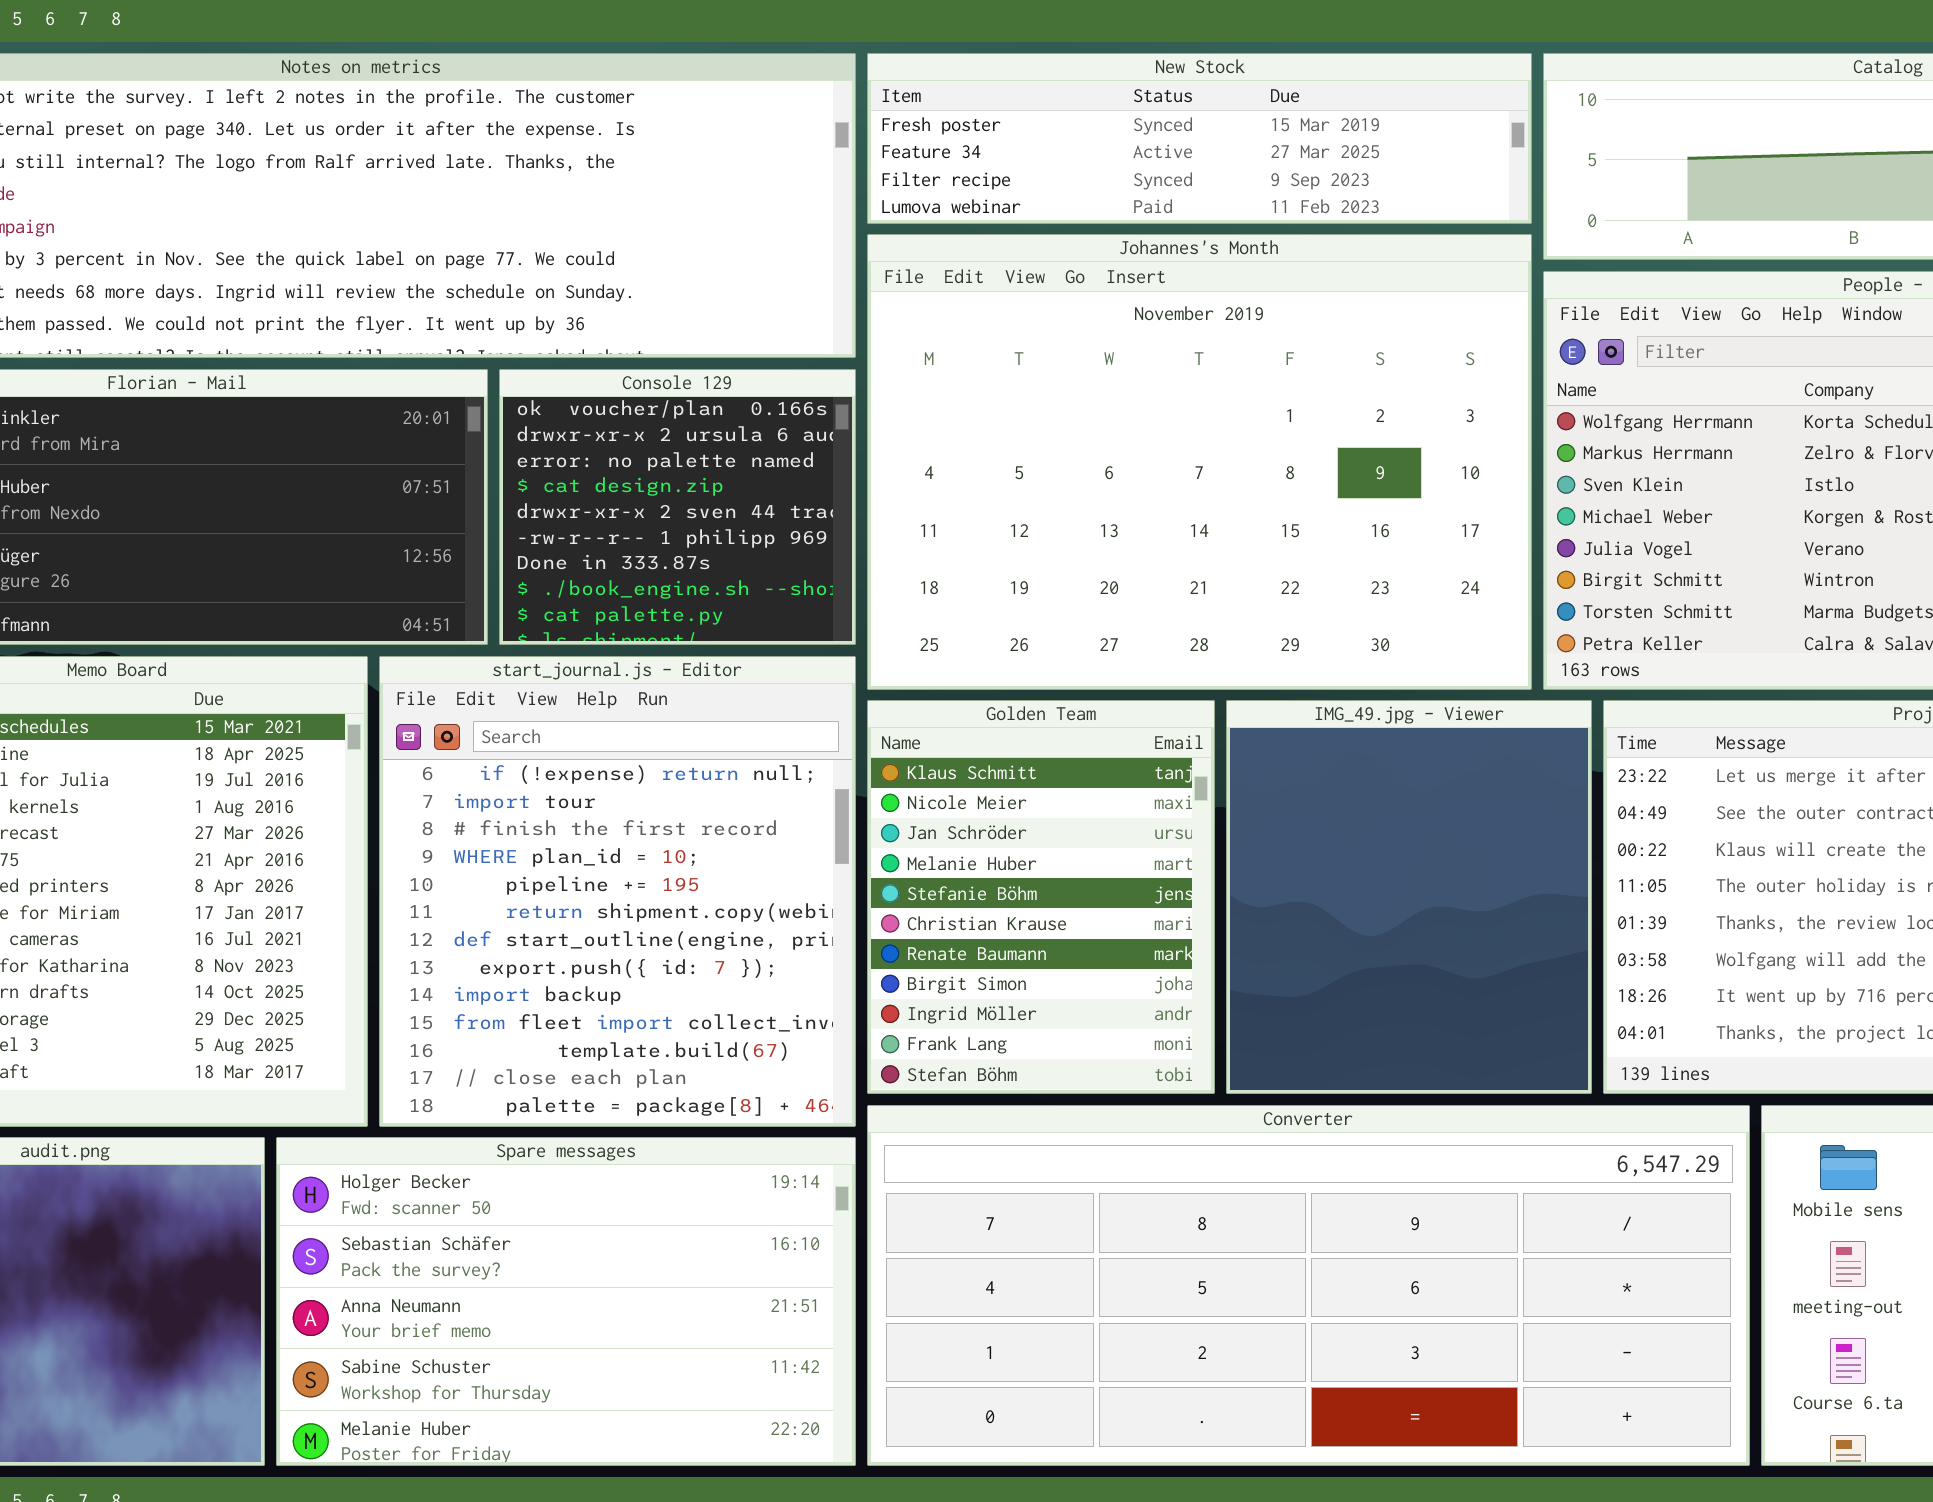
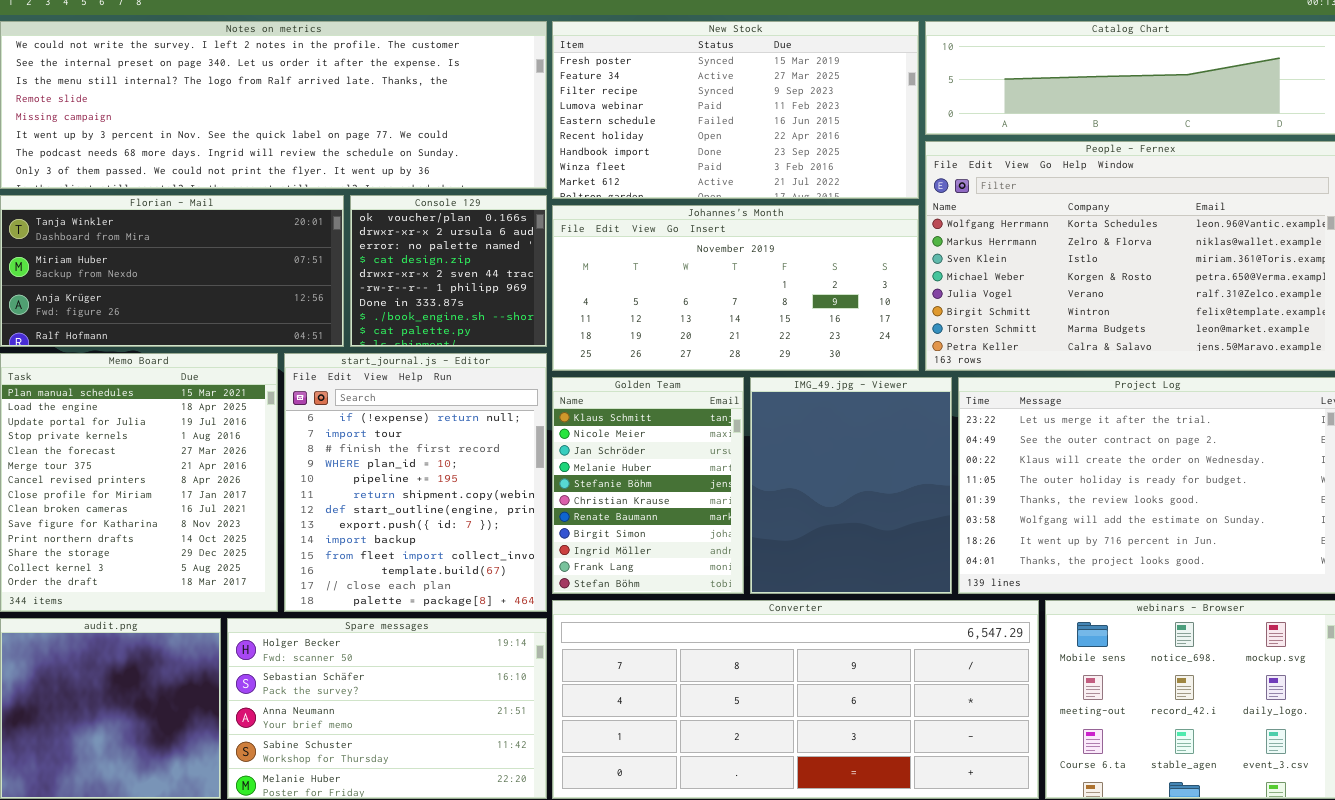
New Stock: [867,53,1532,224] -> [552,21,919,199], resized
Johannes's Month: [867,234,1532,690] -> [552,205,919,371], resized

